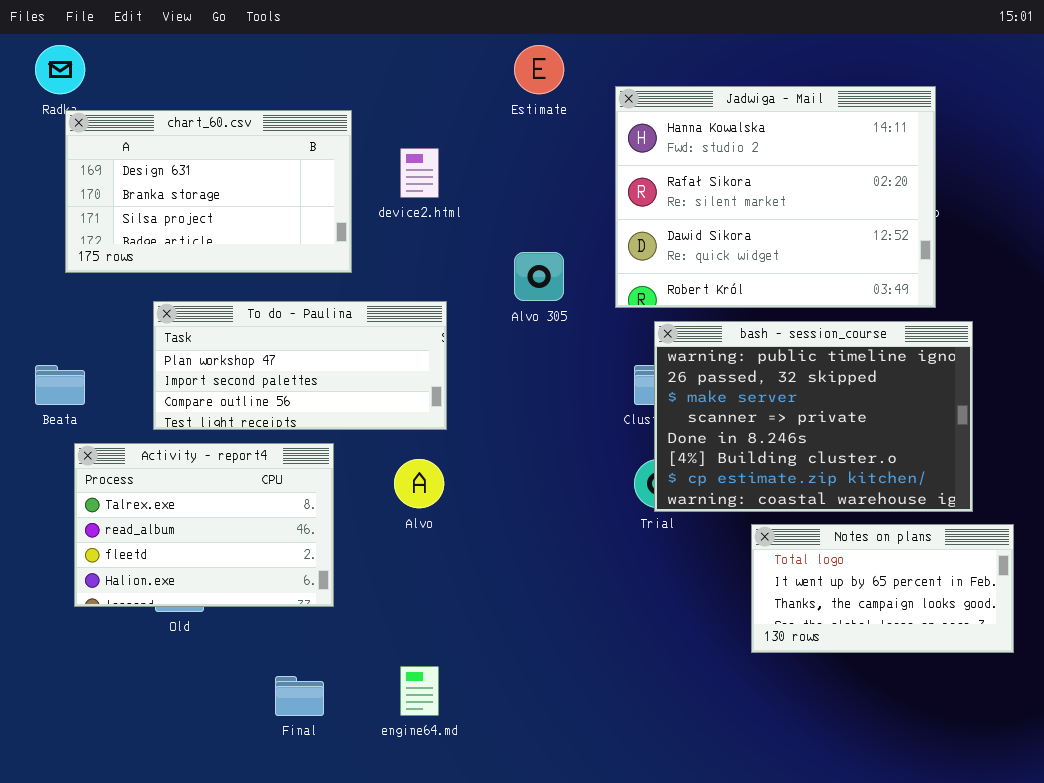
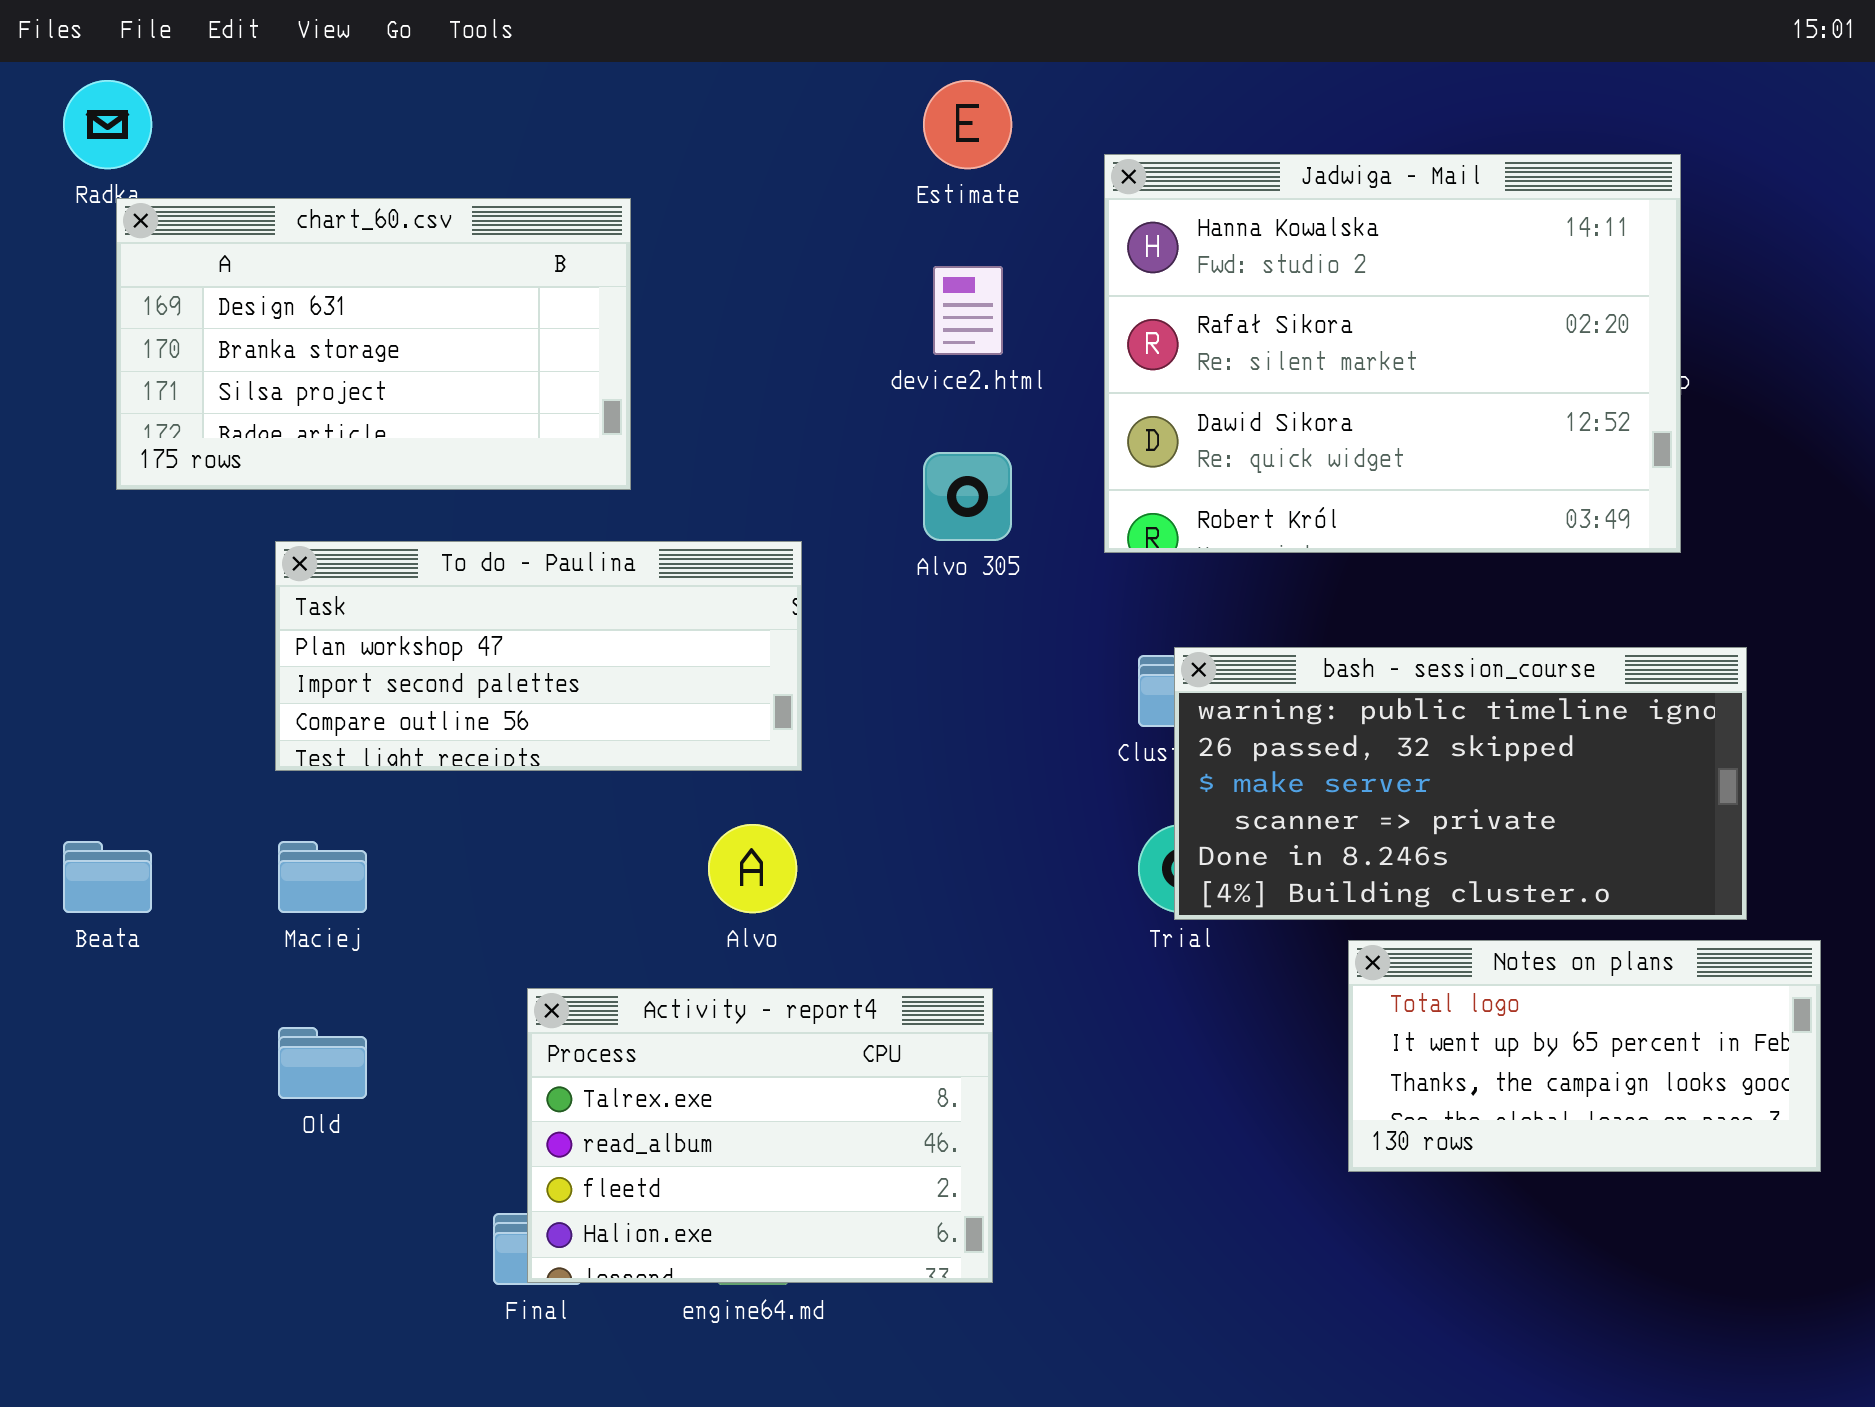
device2.html: [400,148,439,198] -> [933,266,1003,355], moved
bash - session_course: [654,321,973,512] -> [1174,647,1747,920], resized
Beata: [35,365,85,405] -> [63,841,152,913], moved
Activity - report4: [74,443,334,607] -> [527,988,993,1283], moved

